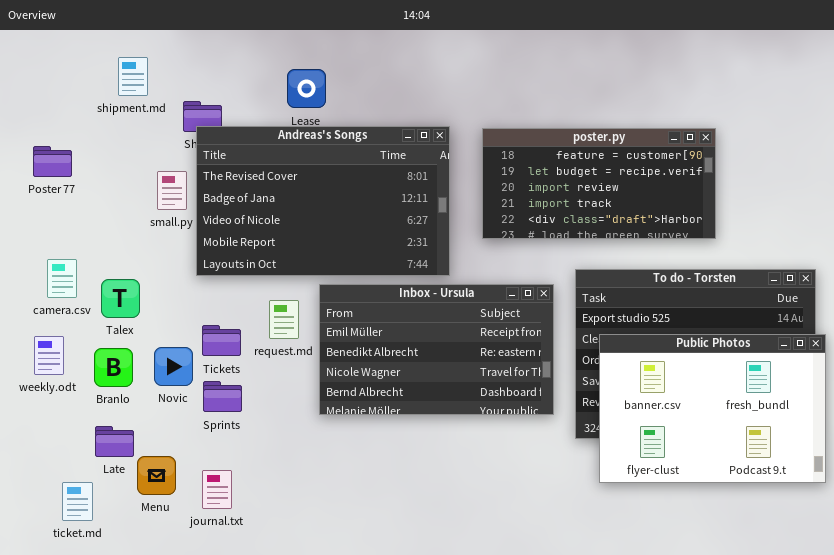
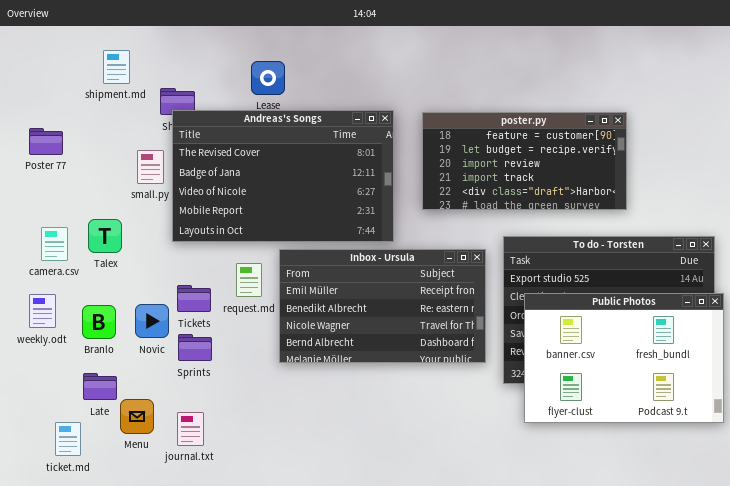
Talex: [101,279,140,318] -> [88,219,122,253], moved

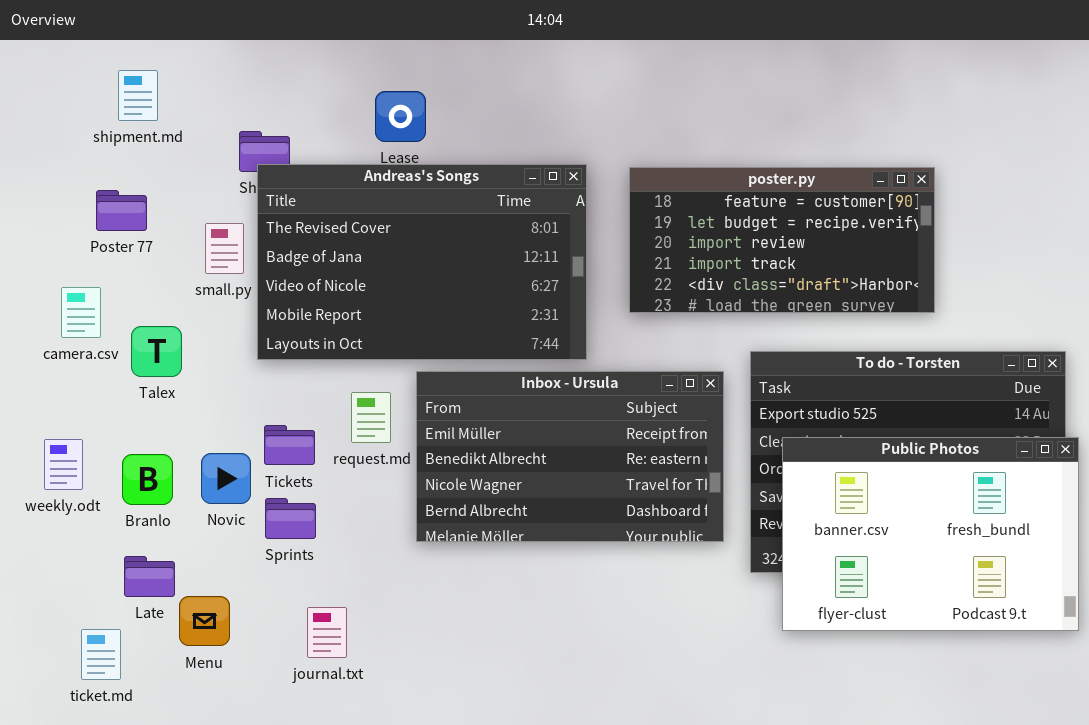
shipment.md: [103,50,130,84] -> [118,70,158,121], moved
Poster 77: [29,128,63,155] -> [96,190,147,231], moved
camera.csv: [41,227,68,261] -> [61,287,101,338], moved
journal.txt: [177,412,204,446] -> [307,607,347,658], moved

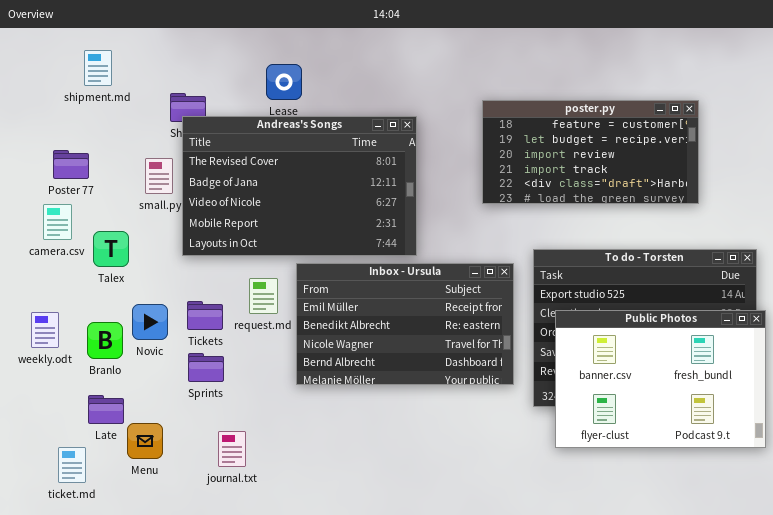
poster.py: [629,167,935,313] -> [482,100,699,204], moved
Poster 77: [96,190,147,231] -> [53,150,89,179], moved
Novic: [201,453,251,504] -> [132,304,168,340], moved

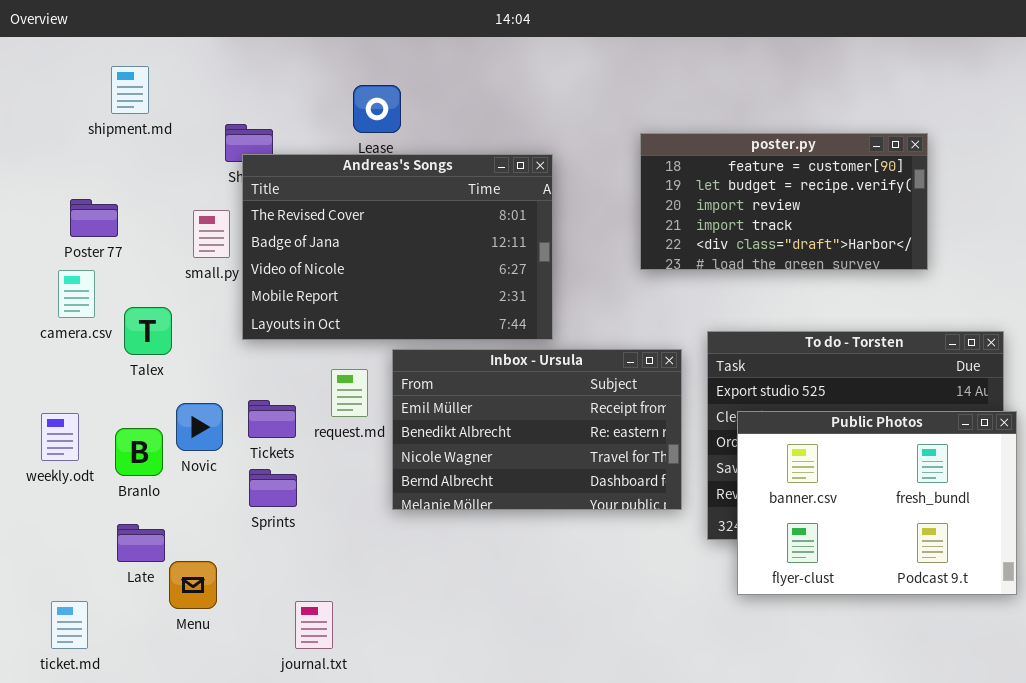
journal.txt: [218,431,246,467] -> [295,601,333,649], moved
ticket.md: [58,447,86,483] -> [51,601,88,649], moved

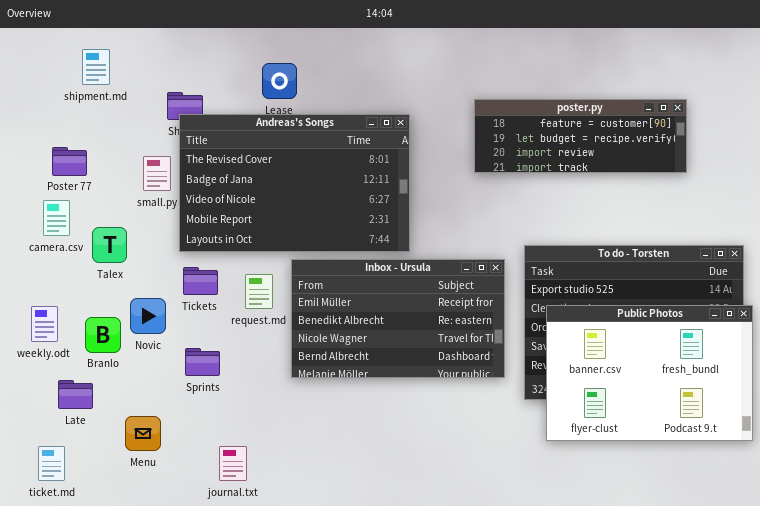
poster.py: [640,133,928,270] -> [474,99,687,173], resized
Tickets: [248,400,296,438] -> [183,267,218,295], moved
Late: [117,524,165,562] -> [58,380,93,409], moved

